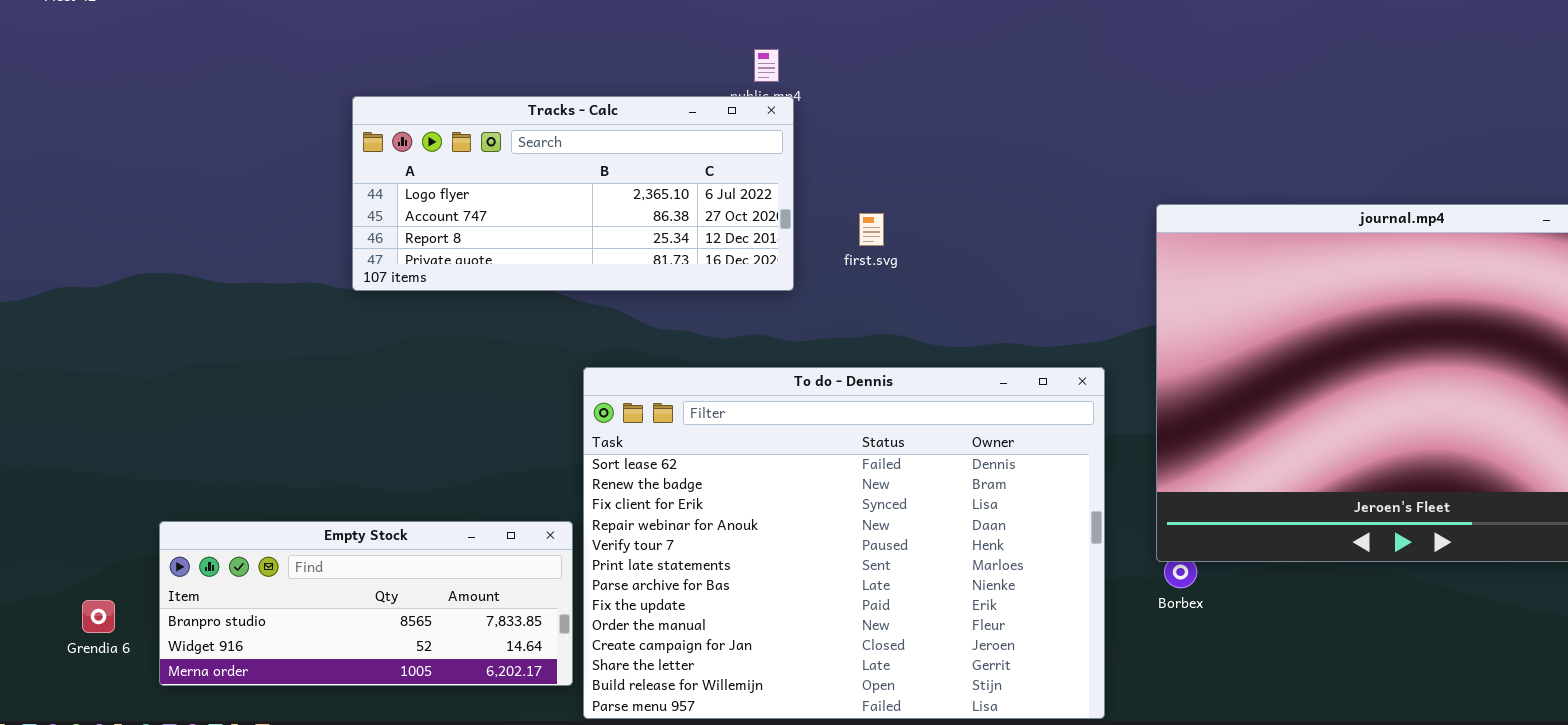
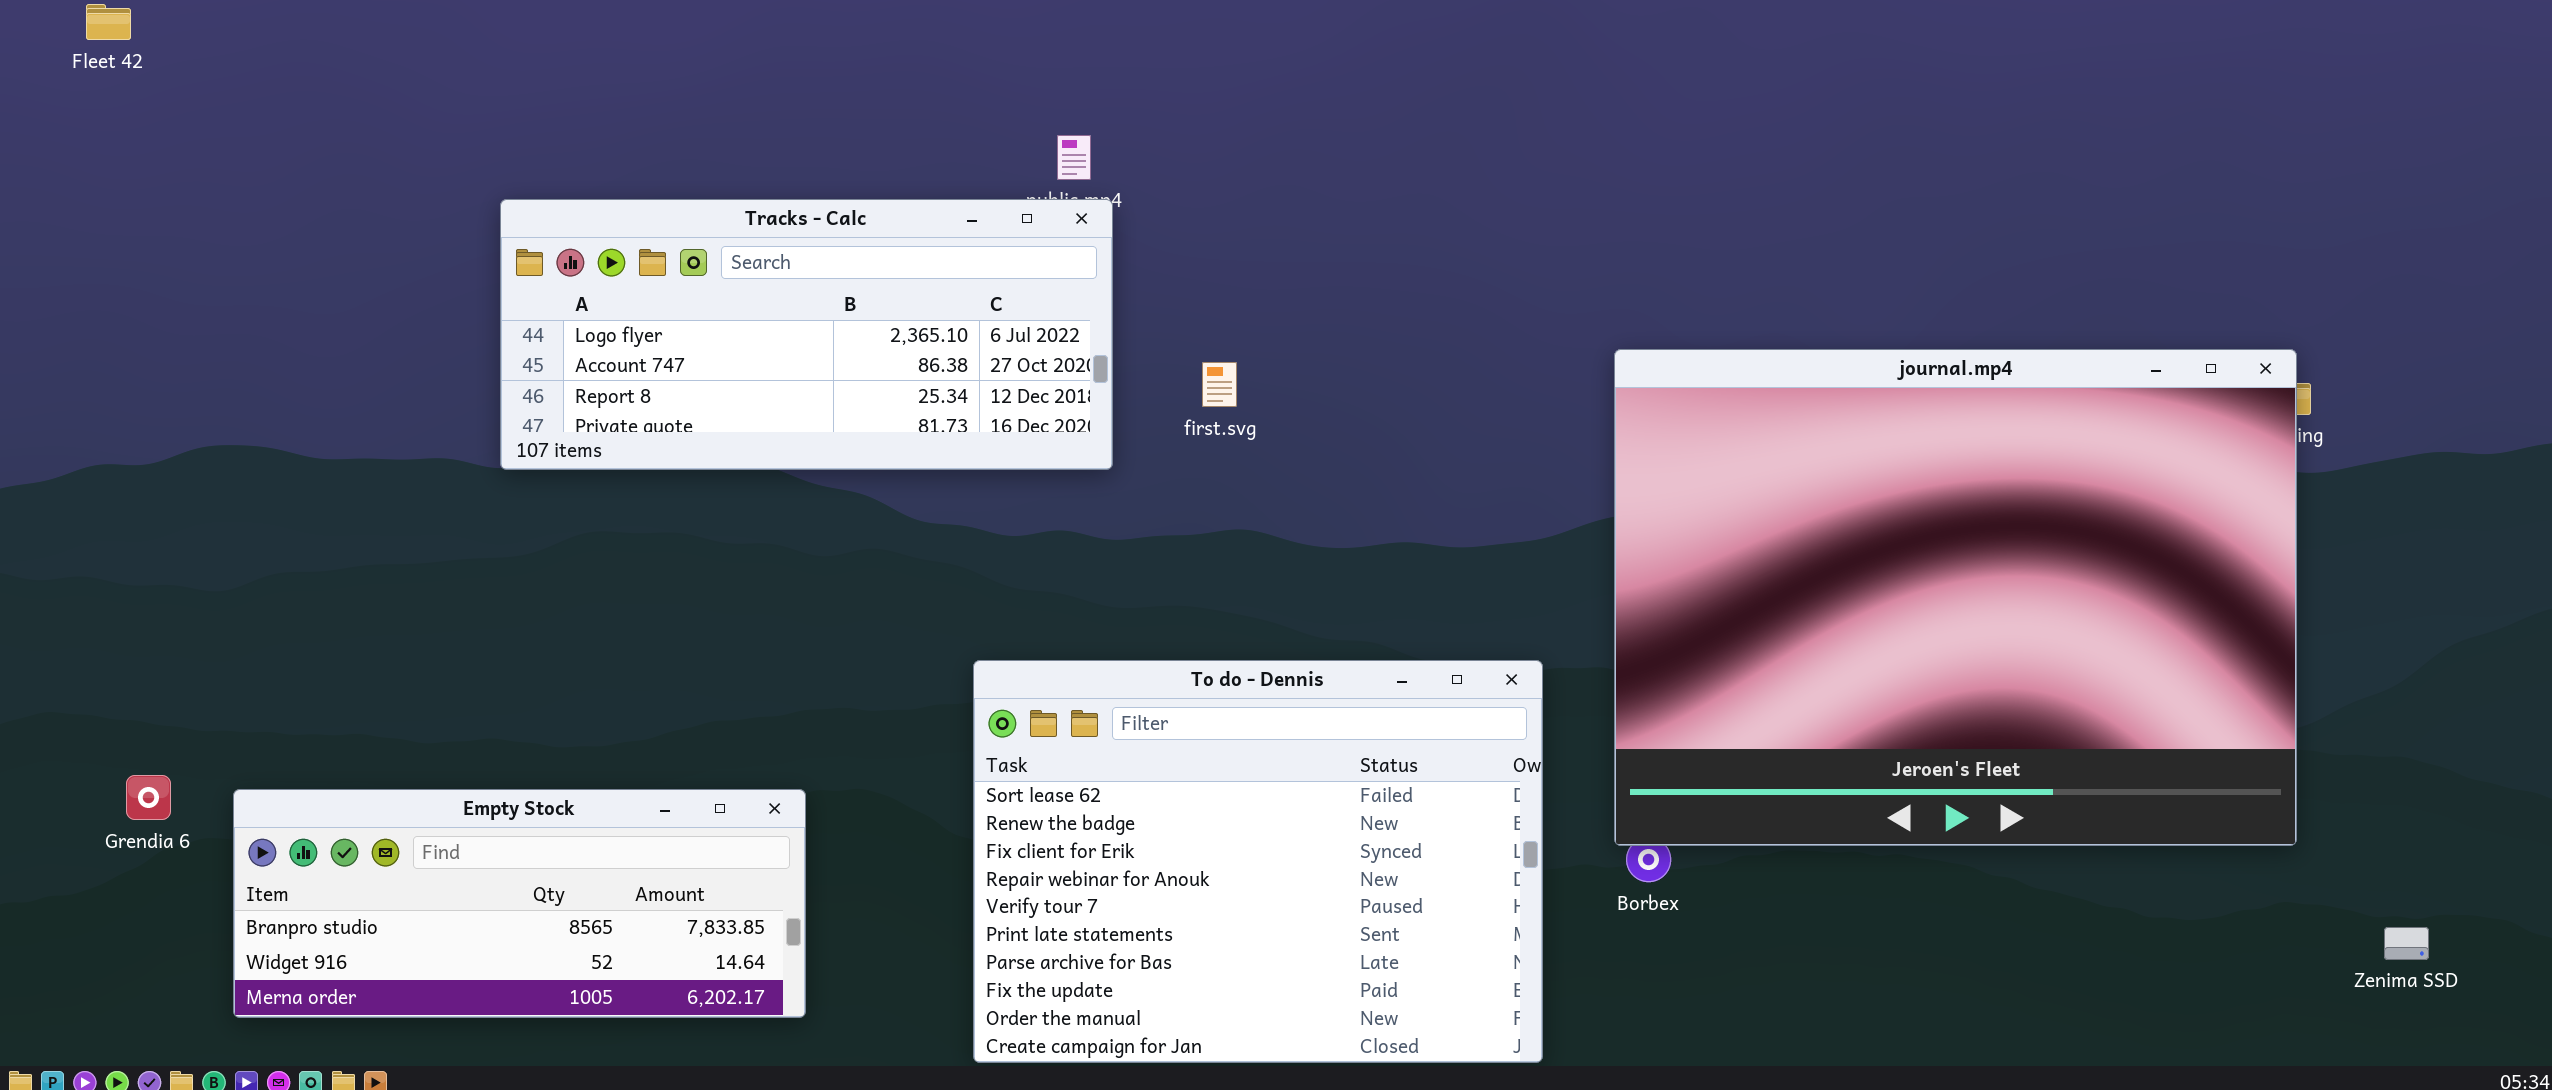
To do - Dennis: [583,367,1105,719] -> [973,660,1543,1063], resized
Grendia 6: [82,600,115,633] -> [126,775,171,820], moved

